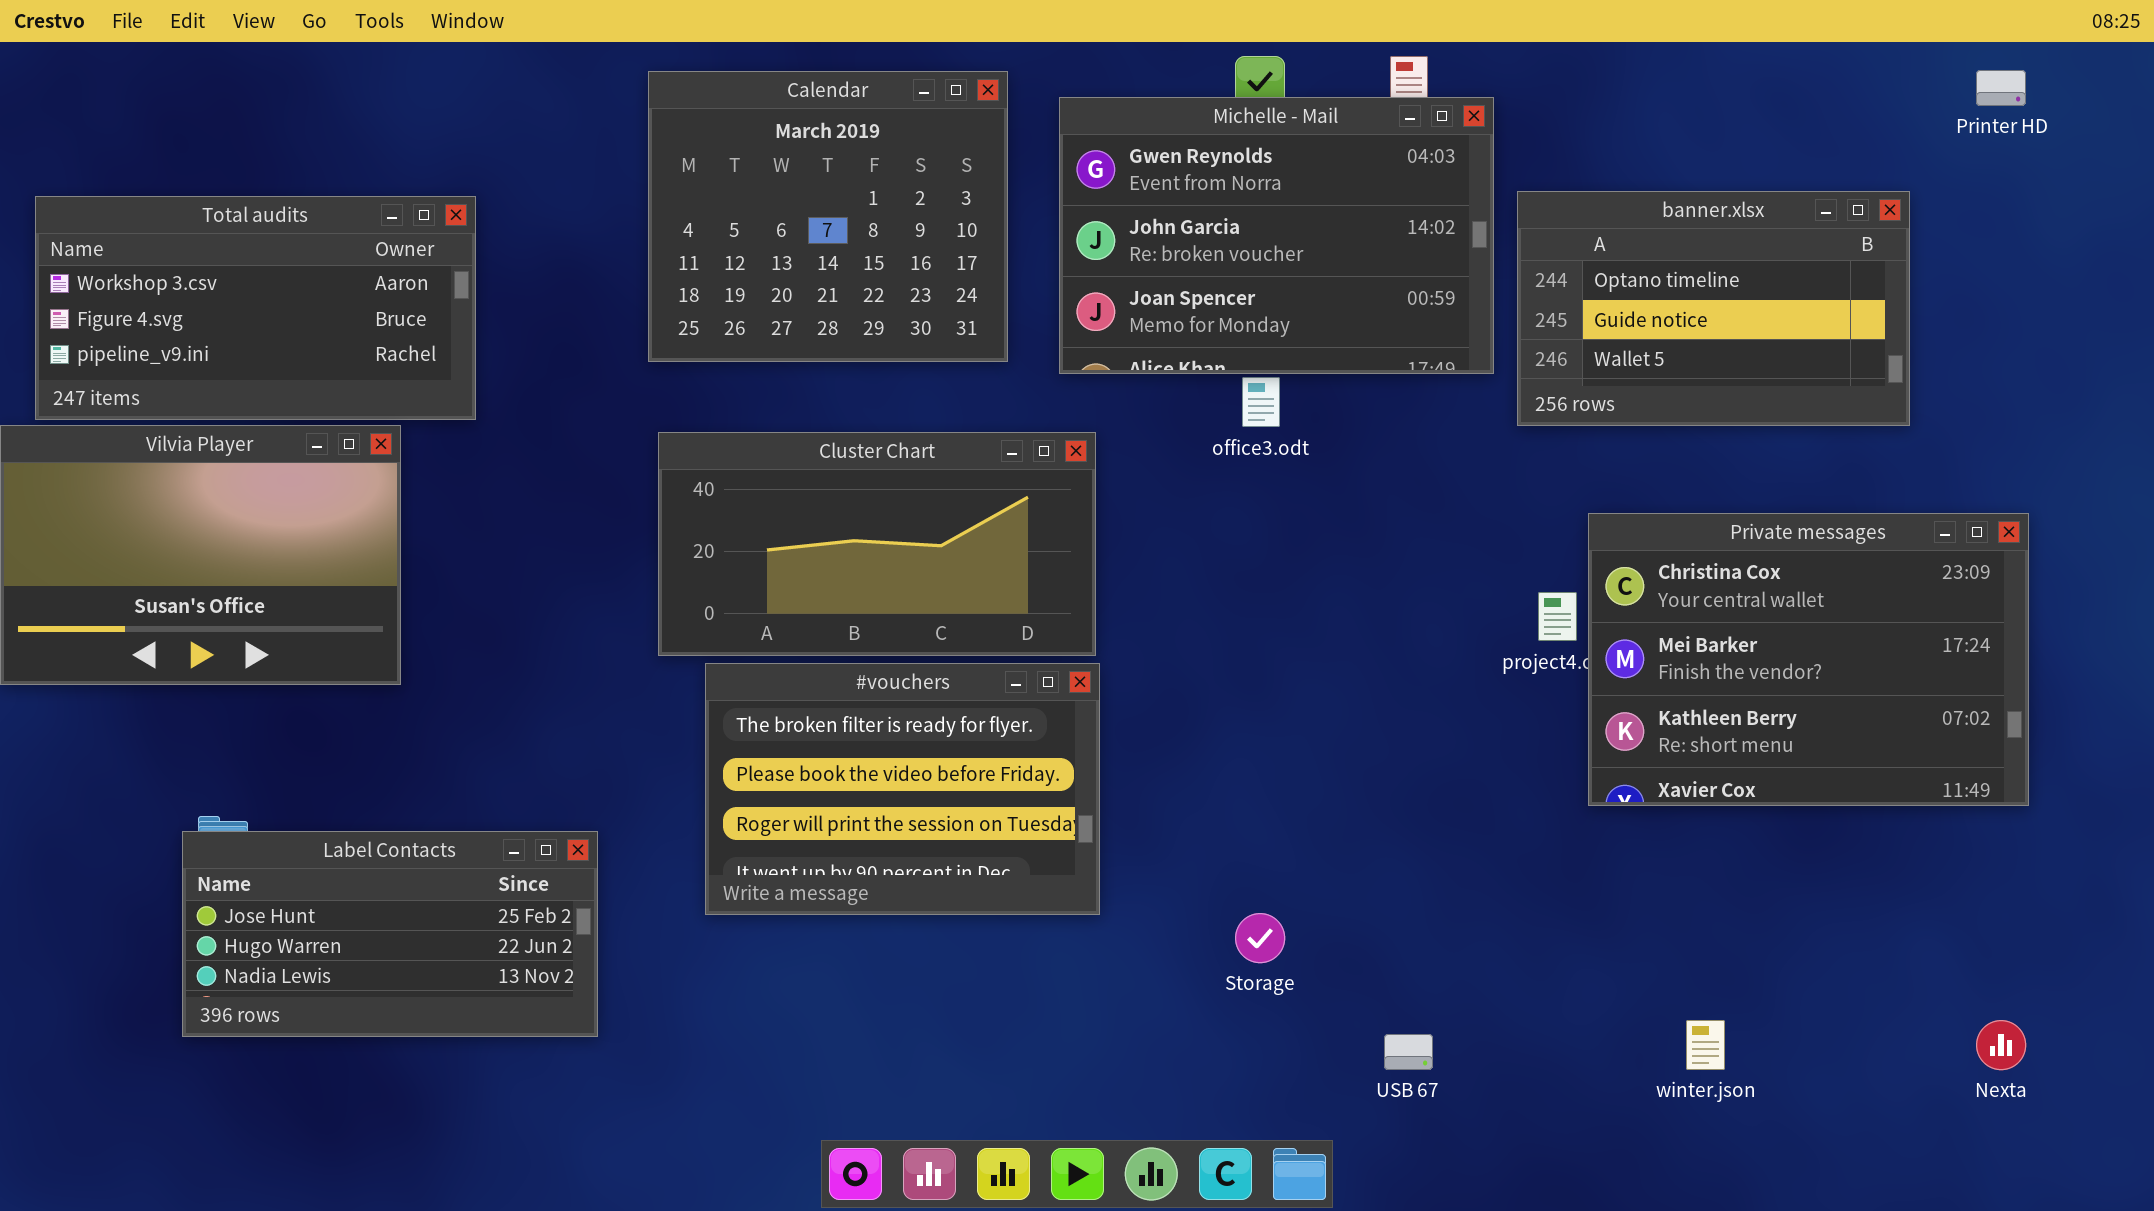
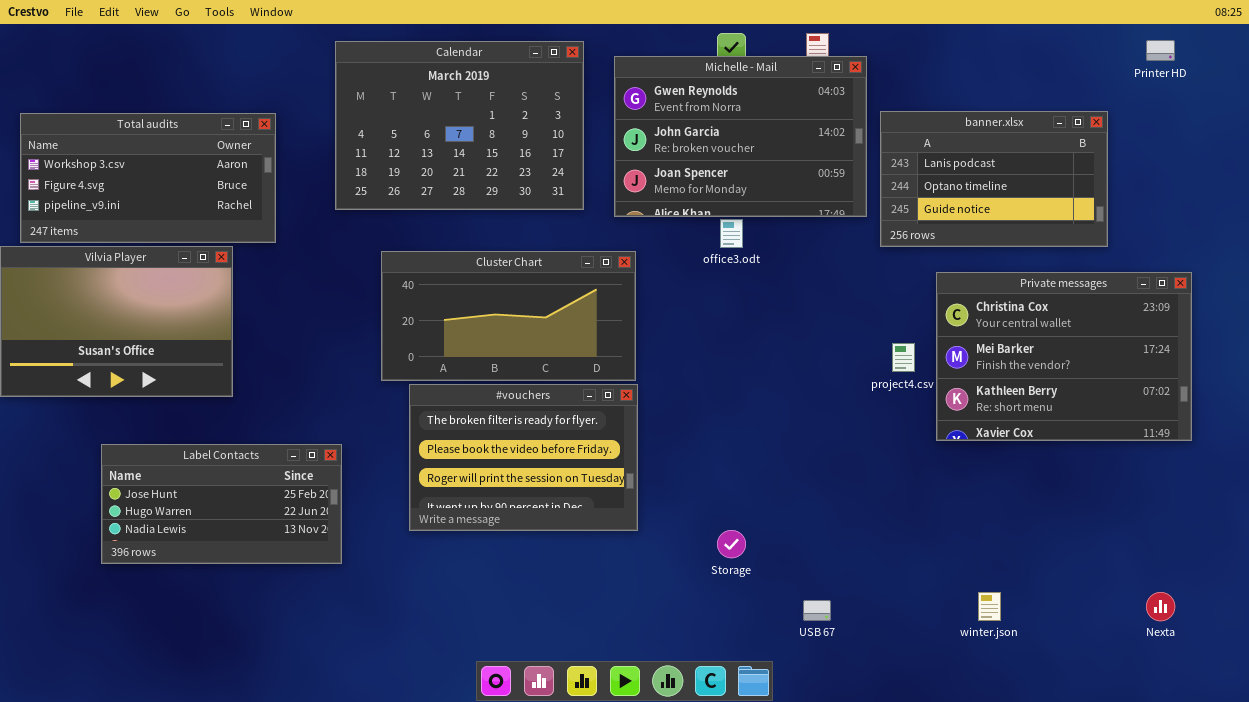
Calendar: [648,71,1008,362] -> [335,41,584,210], resized
banner.xlsx: [1517,191,1910,426] -> [880,111,1108,247], scrolled up 1 row
Private messages: [1588,513,2029,806] -> [936,272,1192,441], moved
Label Contacts: [182,831,598,1037] -> [101,444,342,564], moved

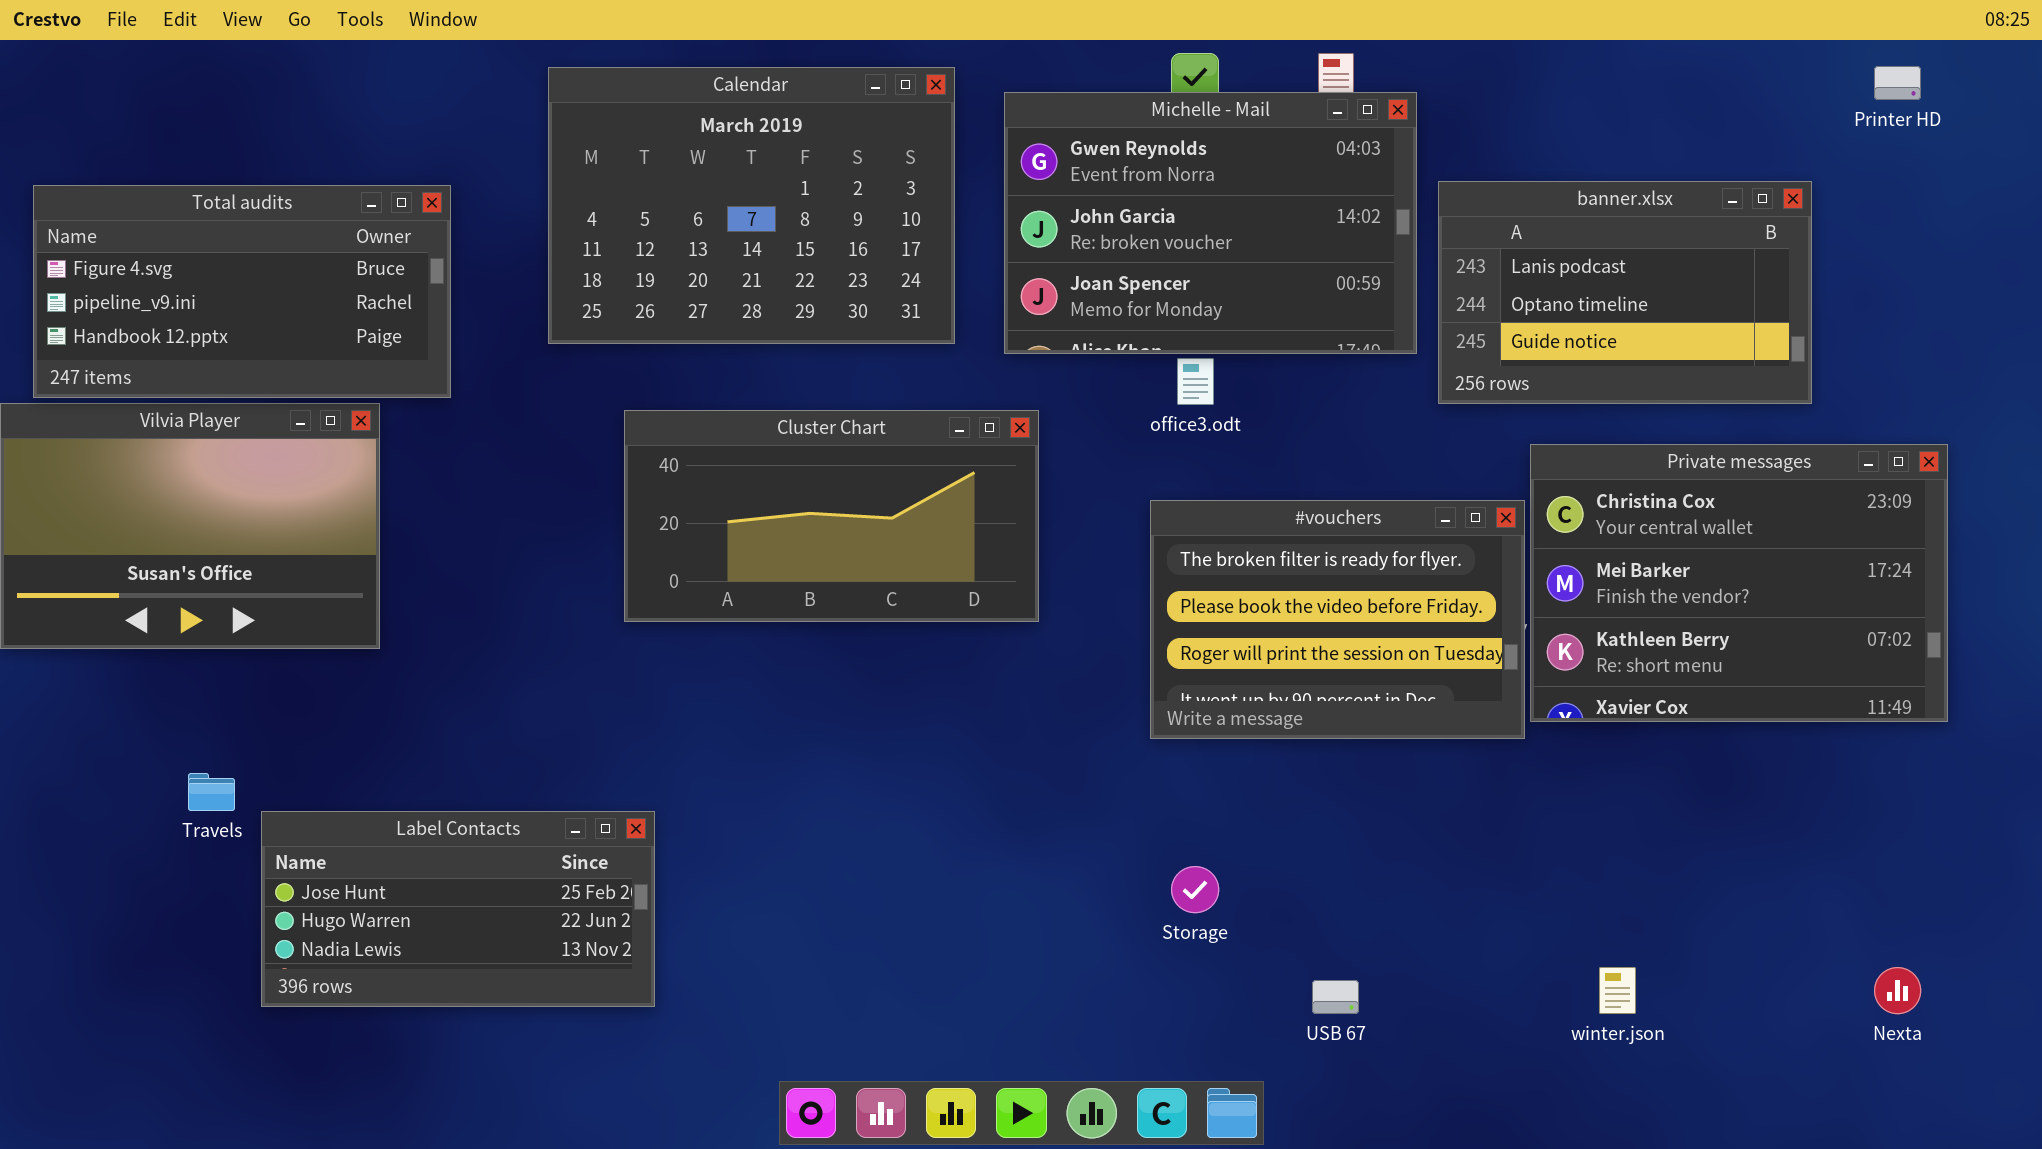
Total audits: [20,113,276,243] -> [33,185,451,398], scrolled down 1 row
#vouchers: [409,384,638,531] -> [1150,500,1525,739], moved
Label Contacts: [101,444,342,564] -> [261,811,655,1007], moved

